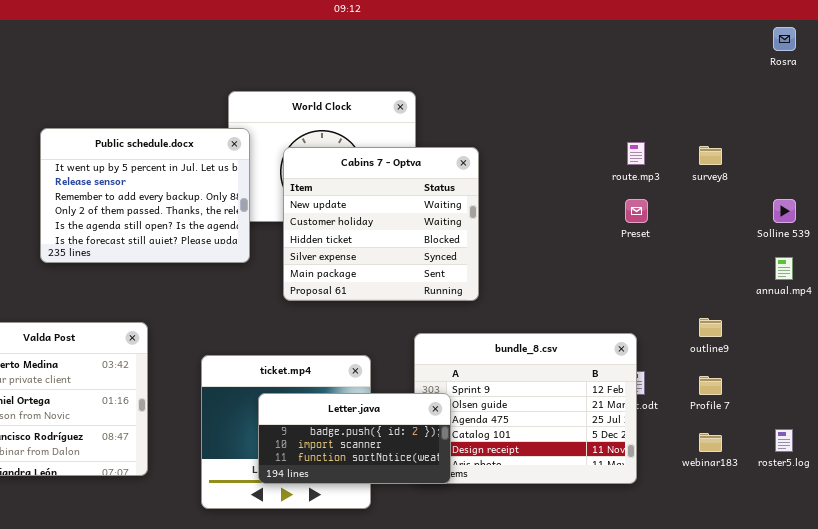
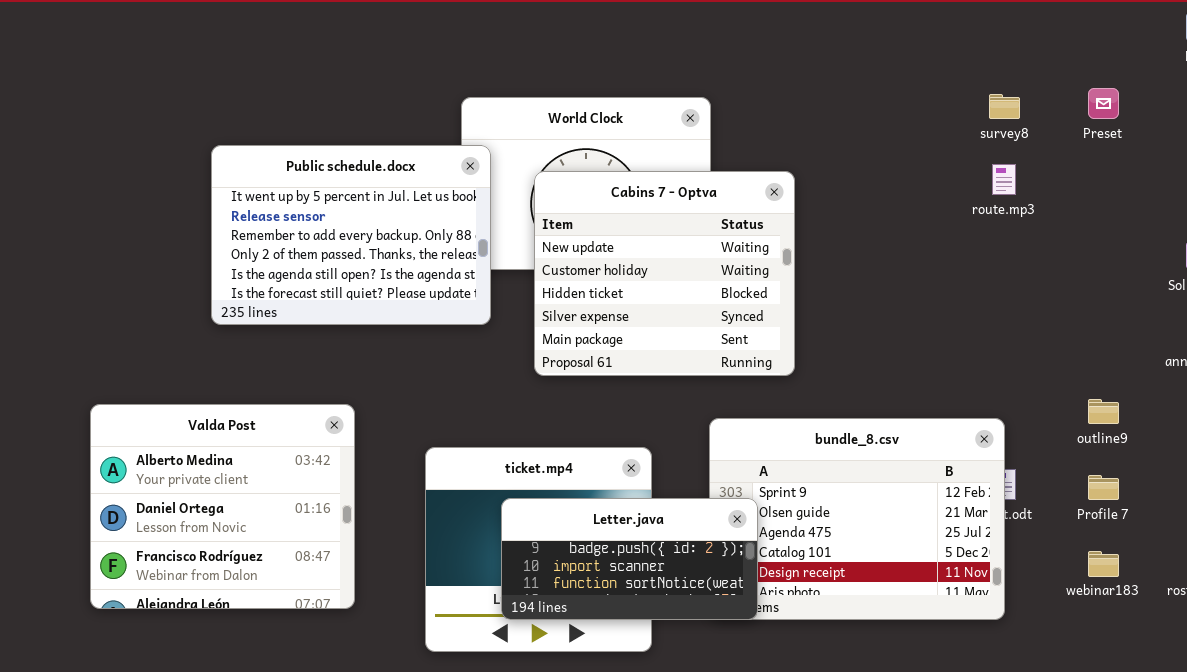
survey8: [699,146,722,165] -> [989,94,1020,119], moved
Preset: [625,199,648,223] -> [1088,88,1119,119], moved

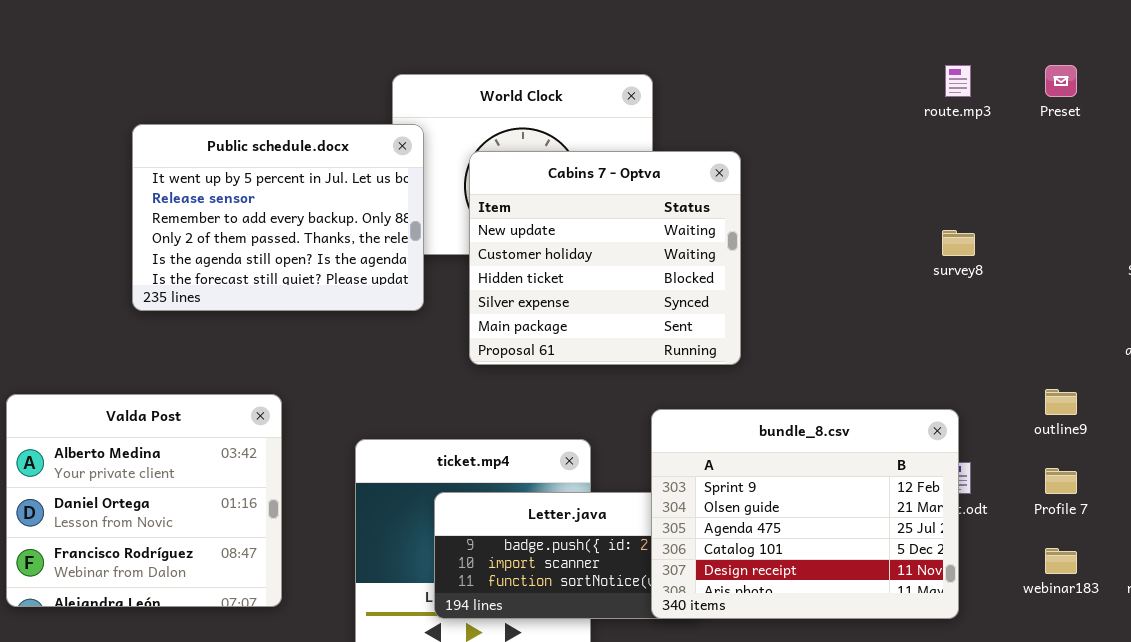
survey8: [989,94,1020,119] -> [942,230,975,256], moved
route.mp3: [992,164,1016,195] -> [945,65,971,97], moved
bundle_8.csv: [709,418,1005,620] -> [651,409,959,619], raised

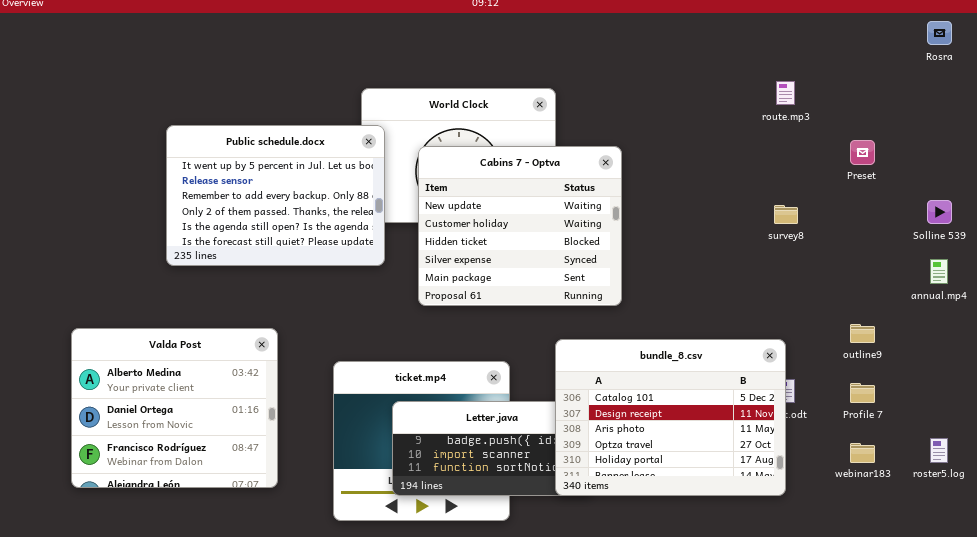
Preset: [1045,65,1077,97] -> [850,140,875,165], moved
bundle_8.csv: [651,409,959,619] -> [555,339,786,496], scrolled down 3 rows

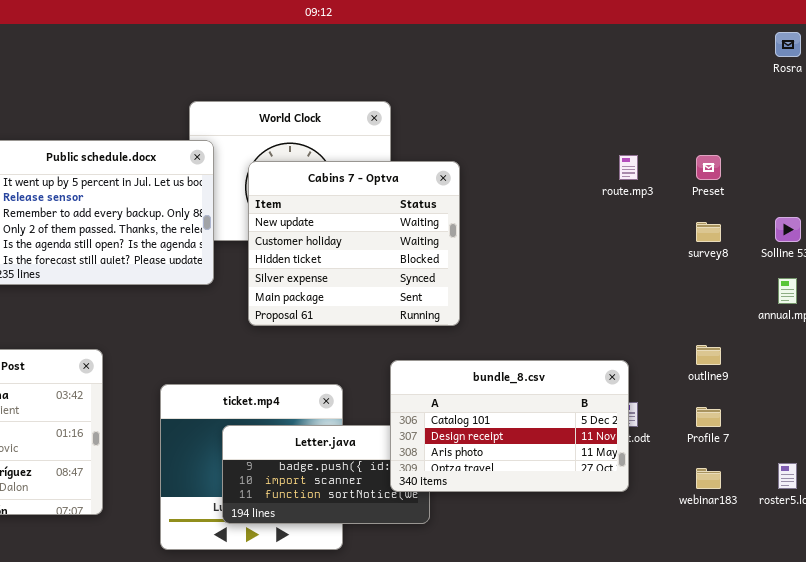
route.mp3: [776,81,795,105] -> [619,155,638,180], moved
survey8: [774,205,798,224] -> [696,222,721,242], moved
bundle_8.csv: [555,339,786,496] -> [390,360,629,492], resized

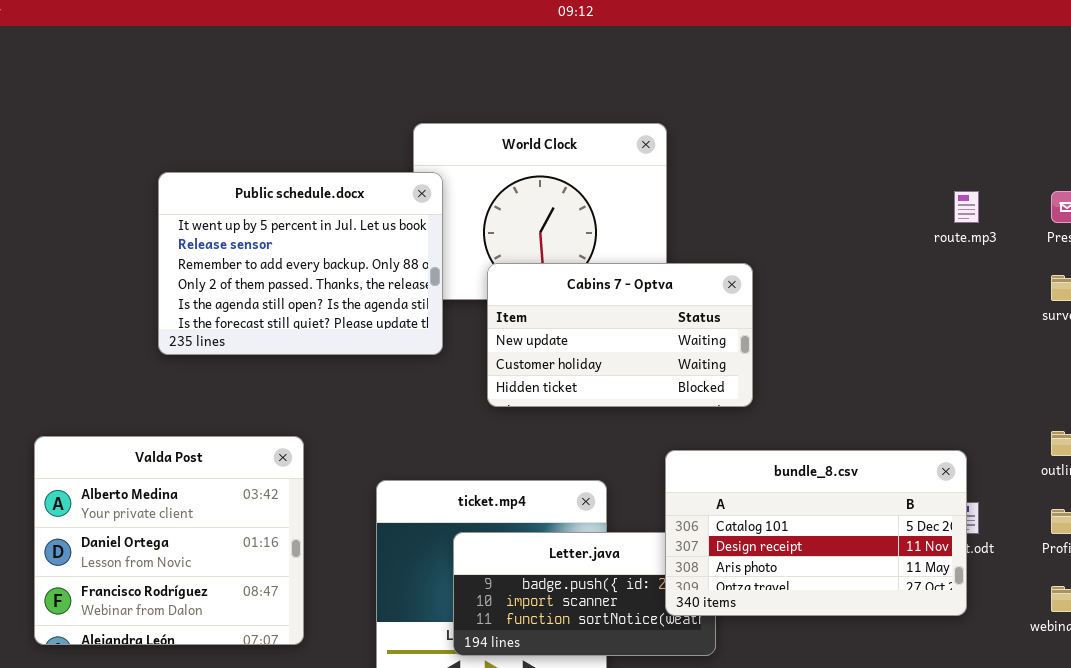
Cabins 7 - Optva: [248,161,460,326] -> [487,263,753,407], resized

